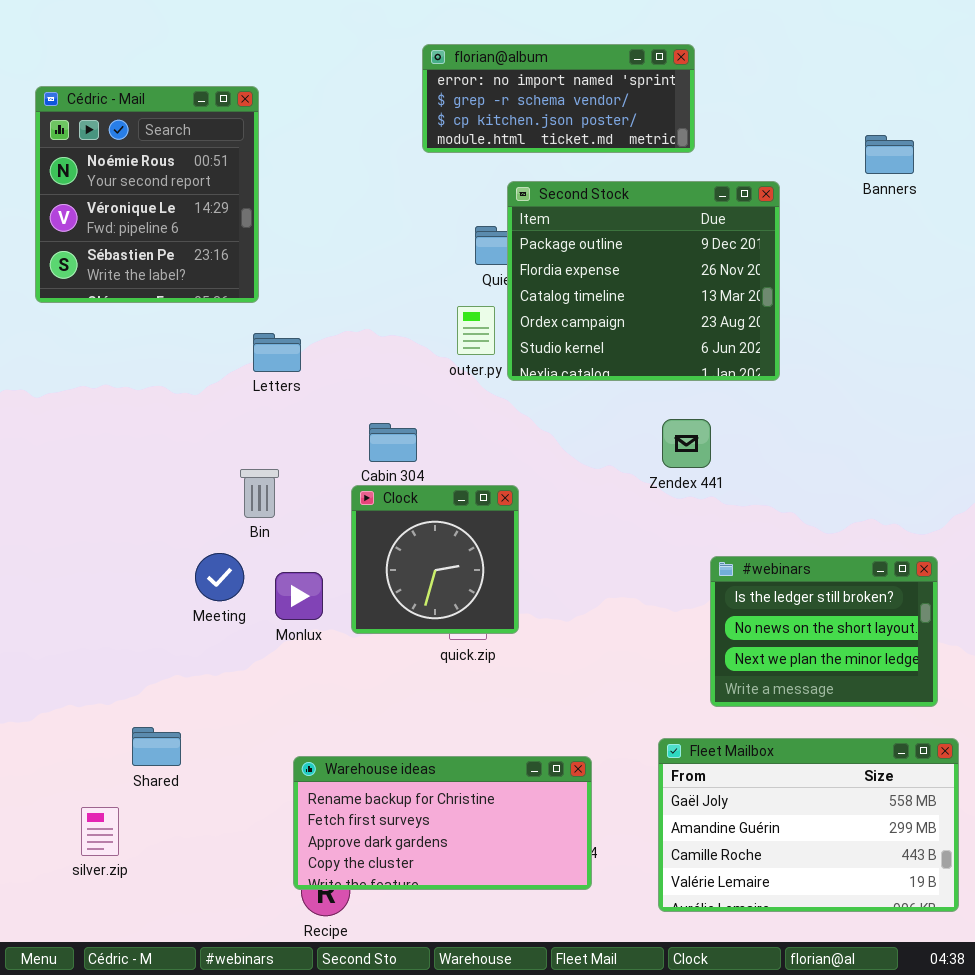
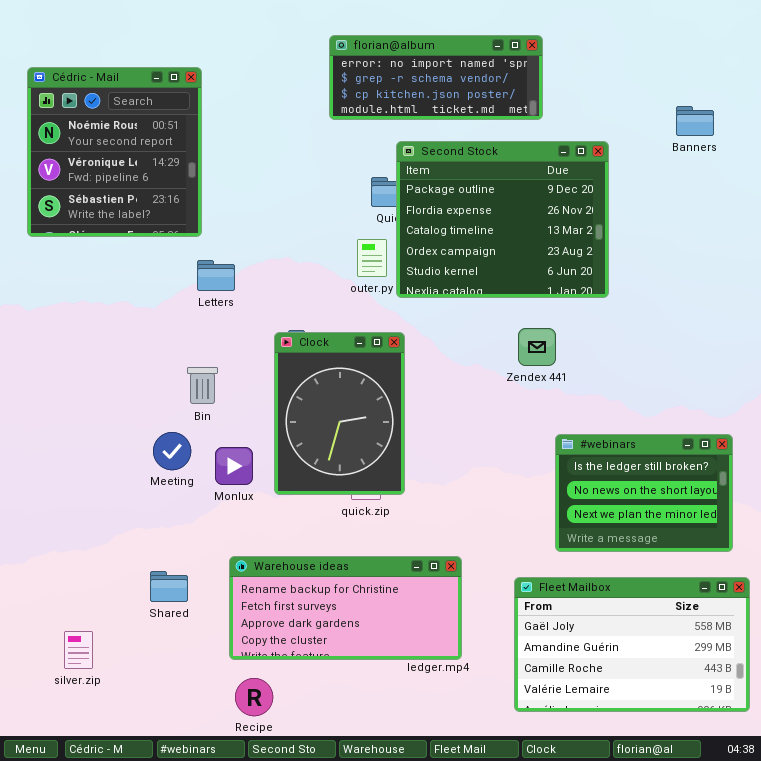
Clock: [351,485,519,634] -> [274,332,405,495], resized
Shared: [132,727,181,766] -> [150,571,188,602], moved
Warehouse ideas: [293,756,592,890] -> [229,556,462,660], moved

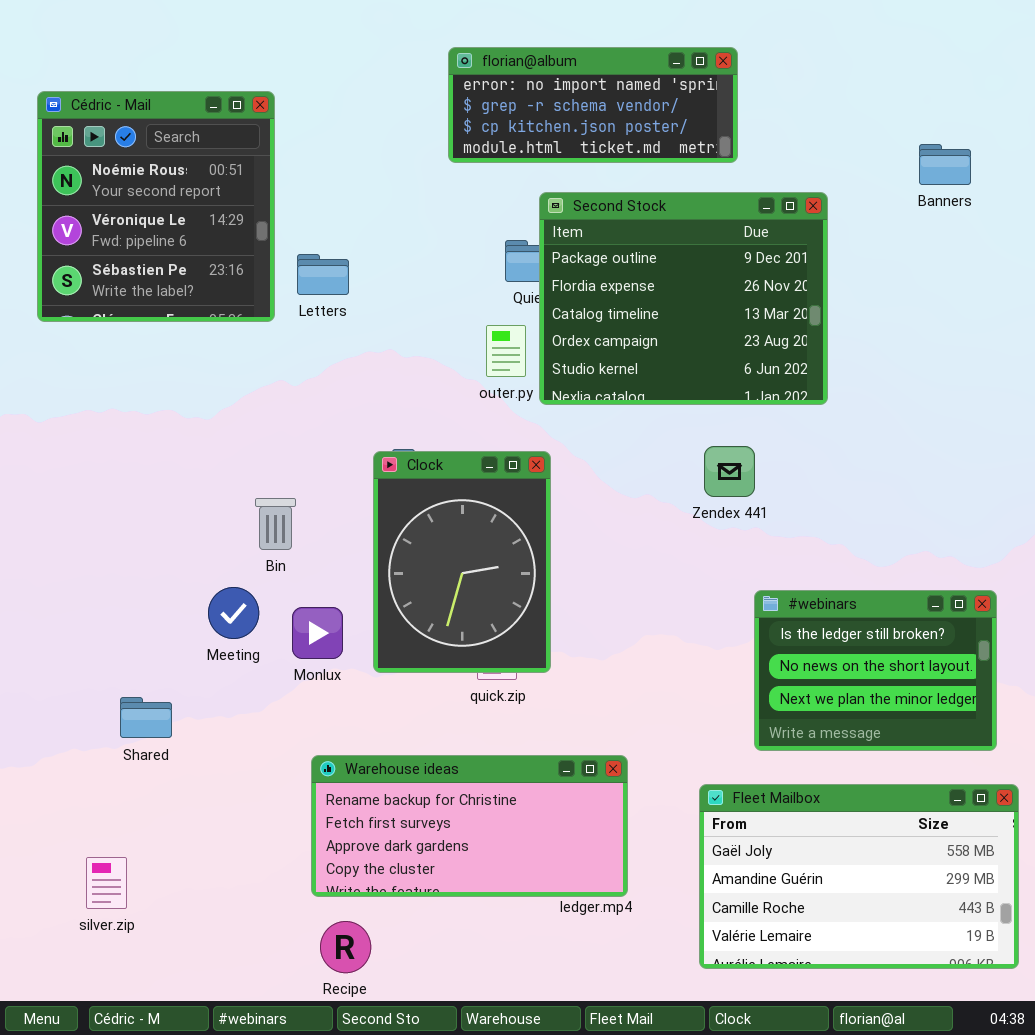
Letters: [197,260,235,291] -> [297,254,349,295], moved
Shared: [150,571,188,602] -> [120,697,172,738], moved

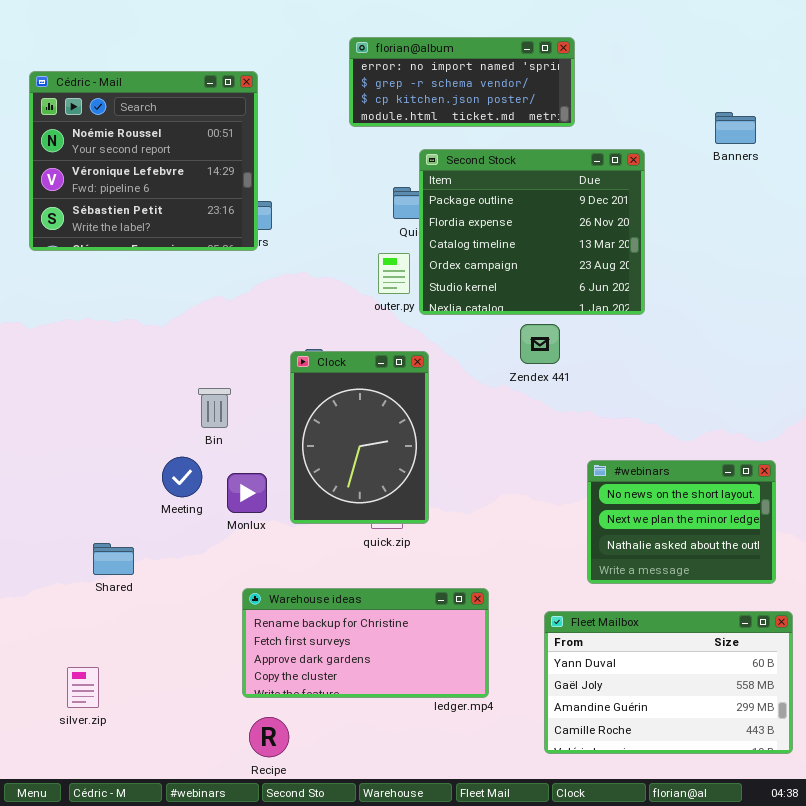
Cédric - Mail: [37,91,275,322] -> [29,71,258,251], resized
Zendex 441: [704,446,755,497] -> [520,324,560,364], moved
#webinars: [754,590,997,751] -> [587,460,776,584], scrolled down 1 row
Fleet Mailbox: [699,784,1019,969] -> [544,611,793,754], scrolled up 1 row

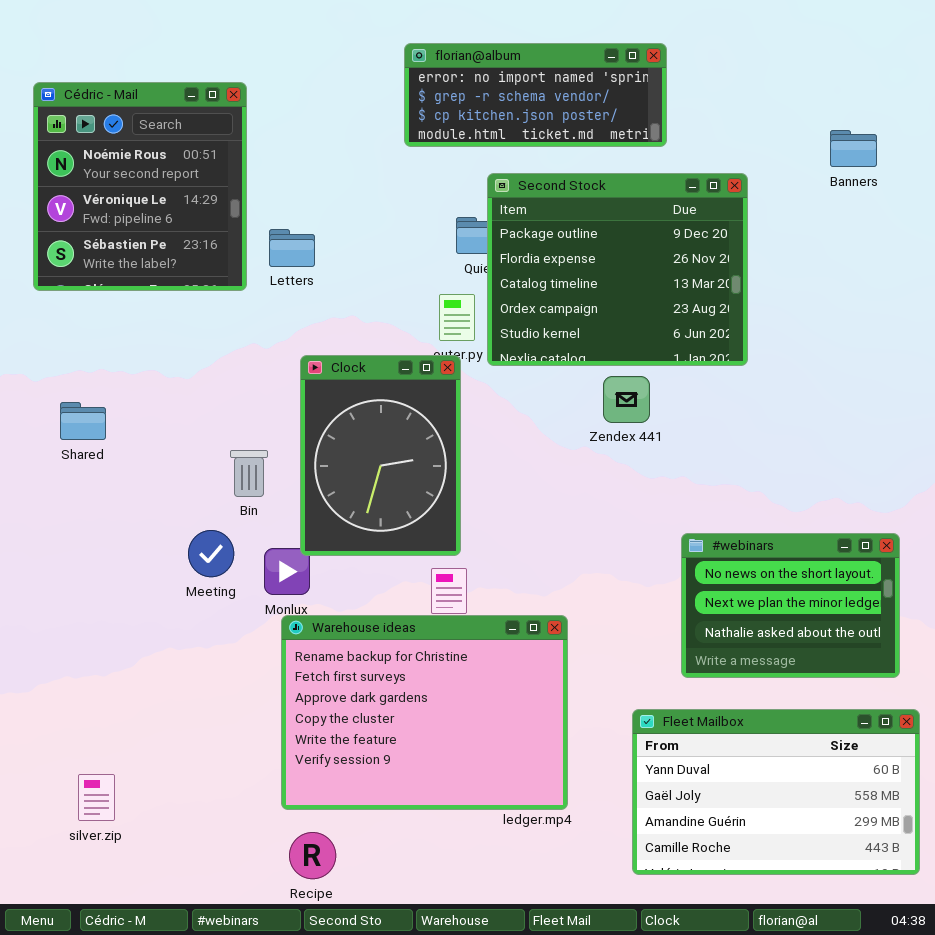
Cédric - Mail: [29,71,258,251] -> [33,82,247,291], resized
Clock: [290,351,429,524] -> [300,355,461,556], moved
Shared: [93,543,134,575] -> [60,402,106,440], moved
Warehouse ideas: [242,588,489,698] -> [281,615,568,810], resized

